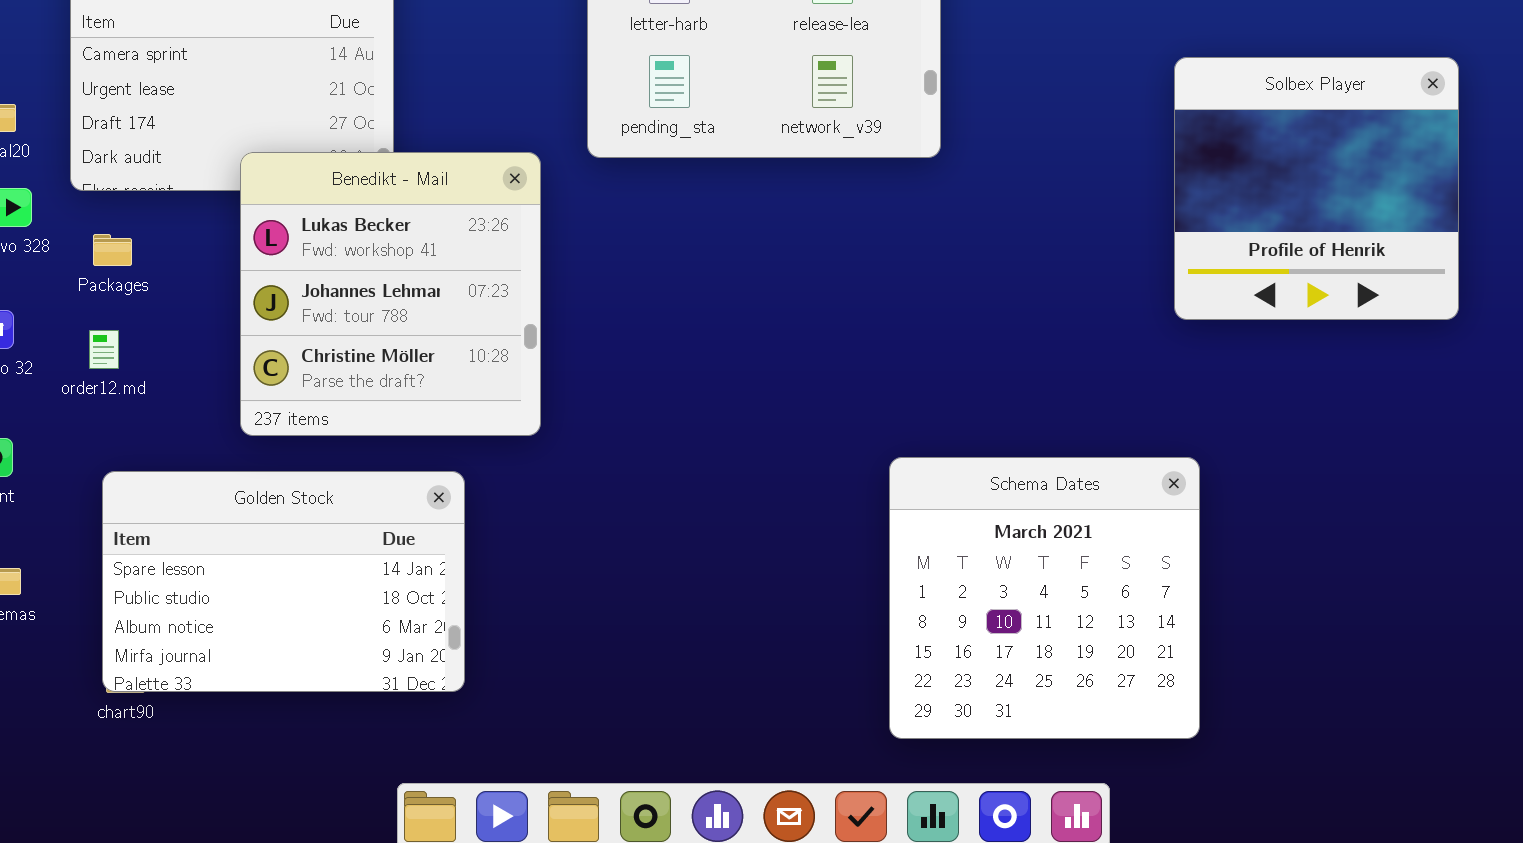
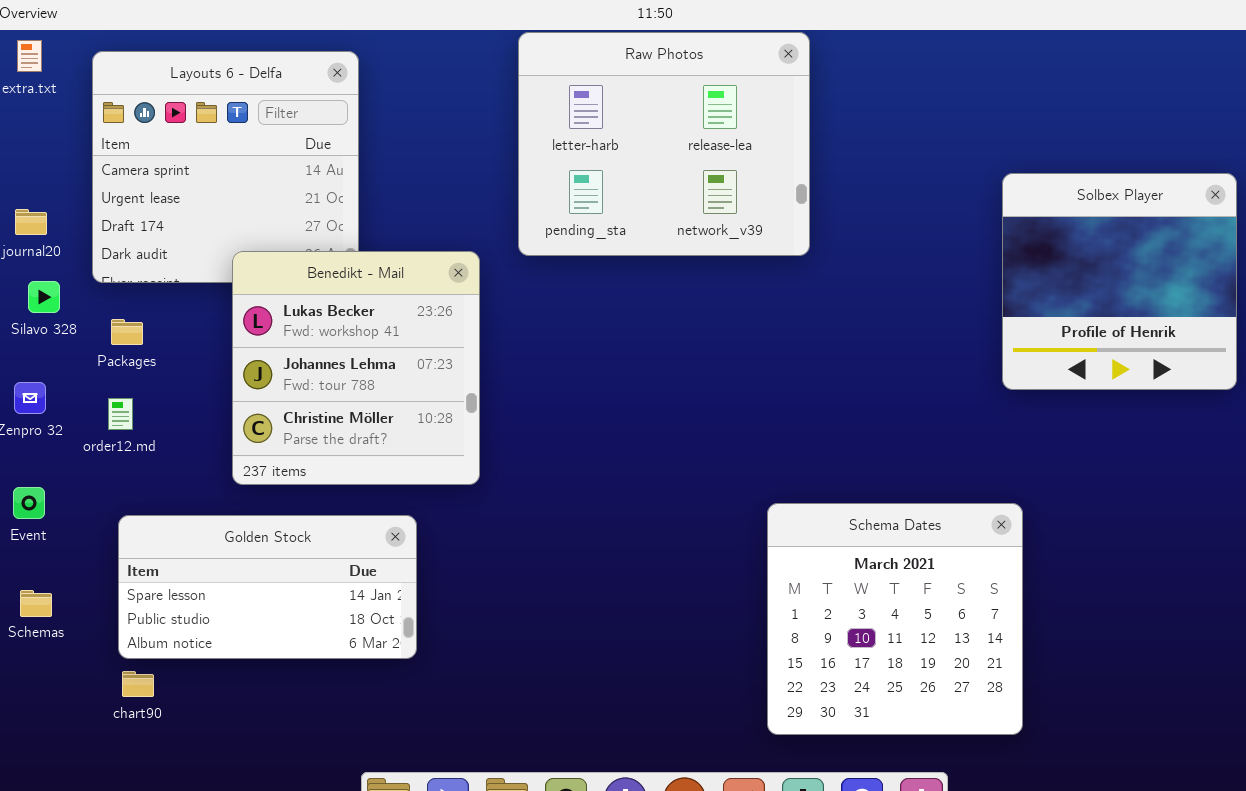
Golden Stock: [102,471,465,692] -> [118,515,417,659], resized

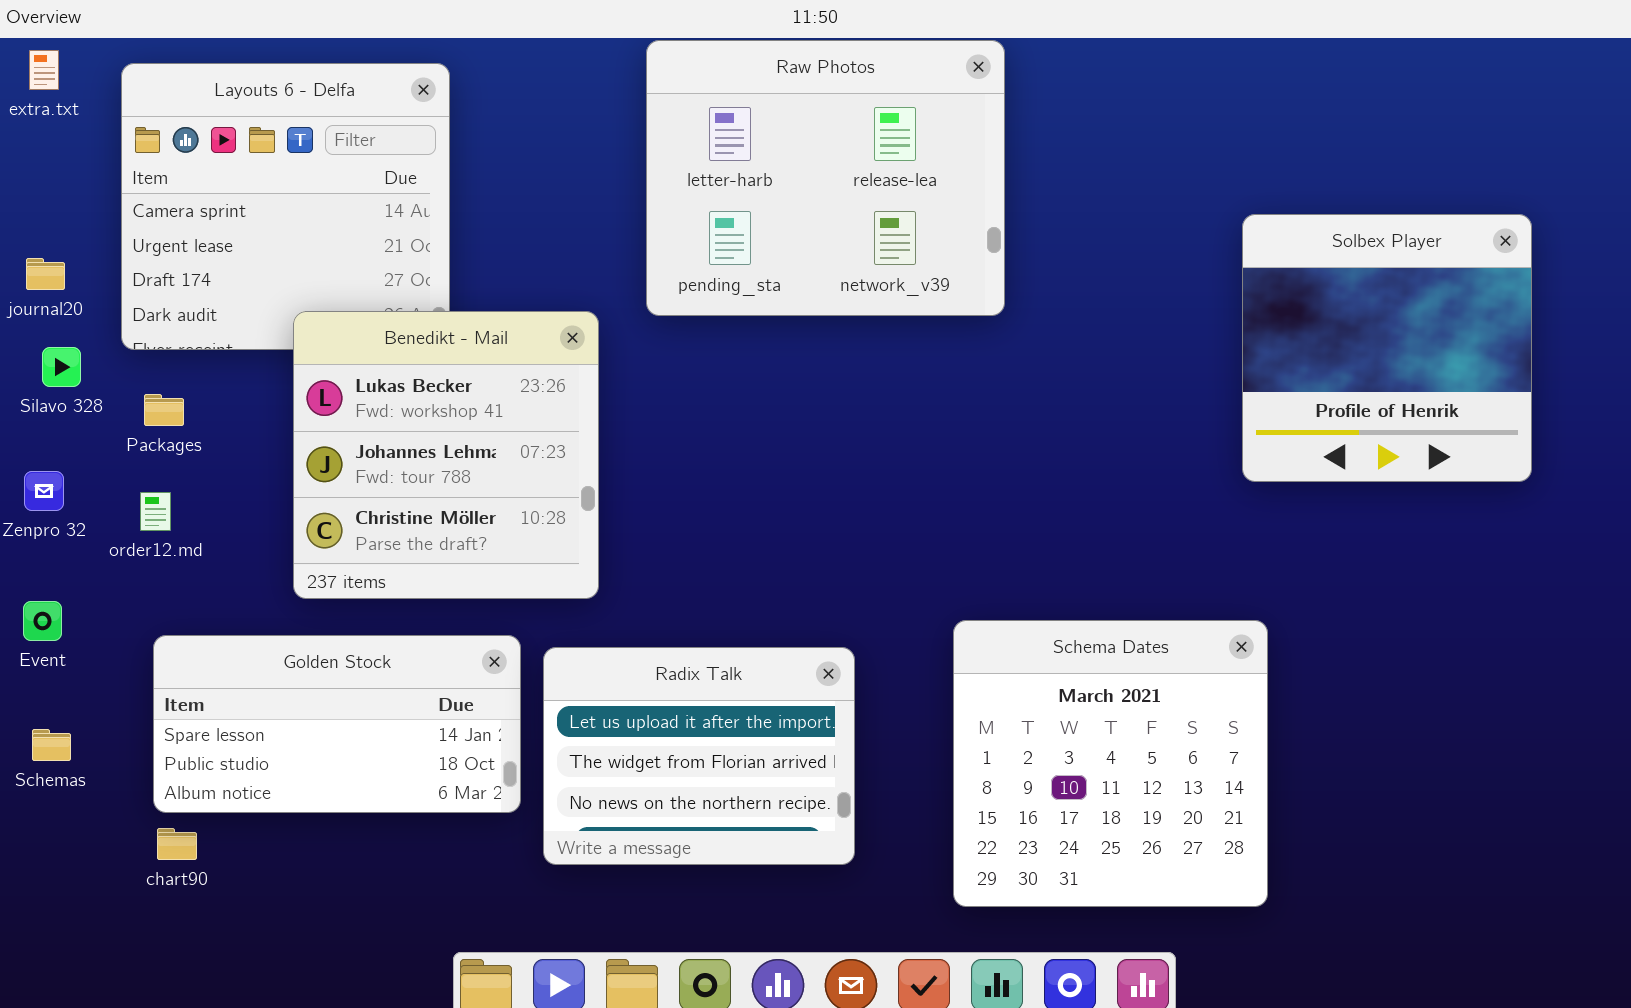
Radix Talk: none -> [543,647,855,865], opened

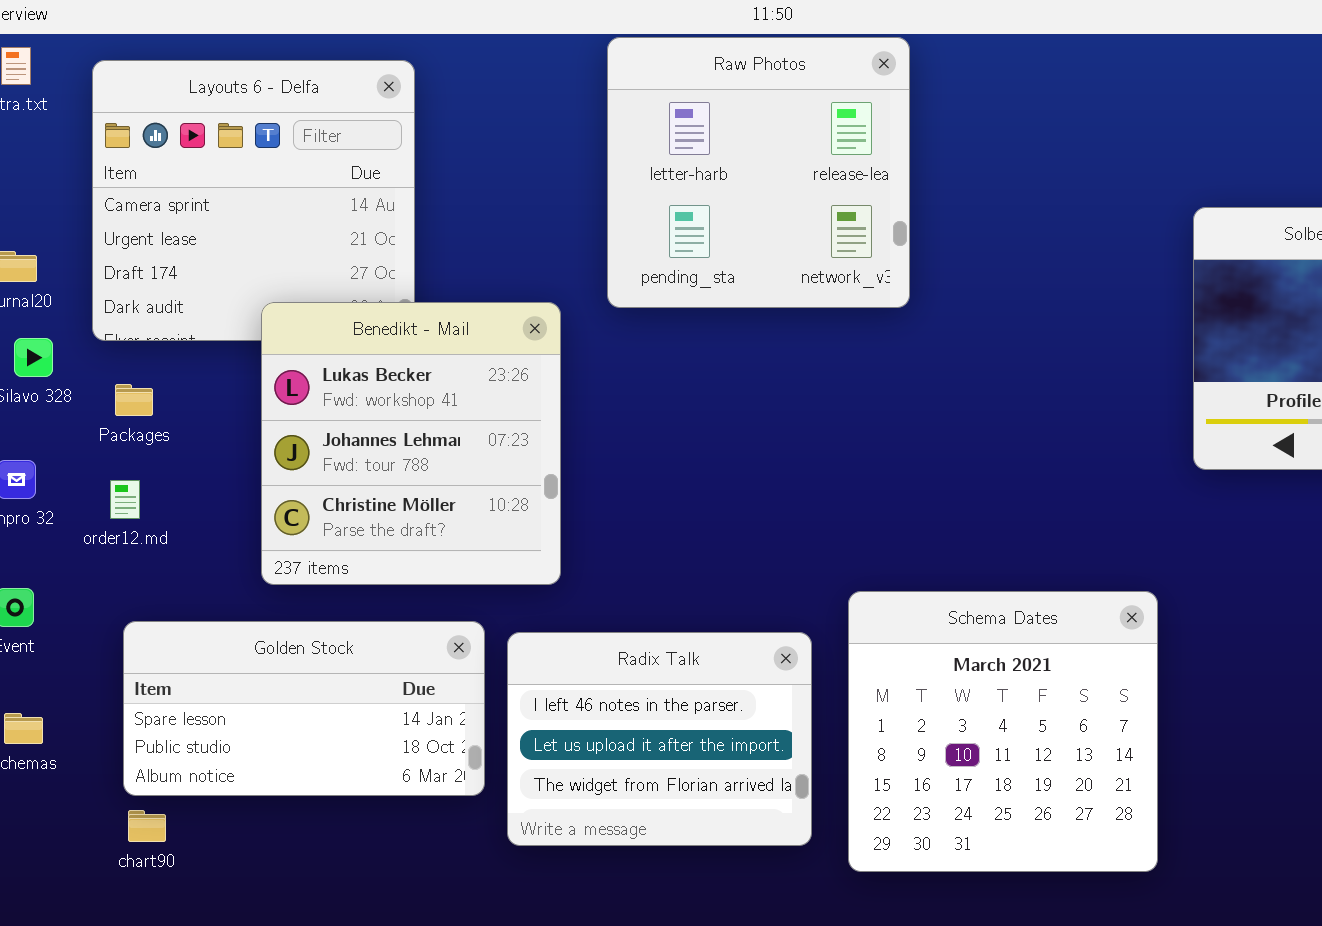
Raw Photos: [646,40,1005,316] -> [607,37,910,308], resized
Schema Dates: [953,620,1268,907] -> [848,591,1158,872], moved
Radix Talk: [543,647,855,865] -> [507,632,812,846], scrolled up 1 row

